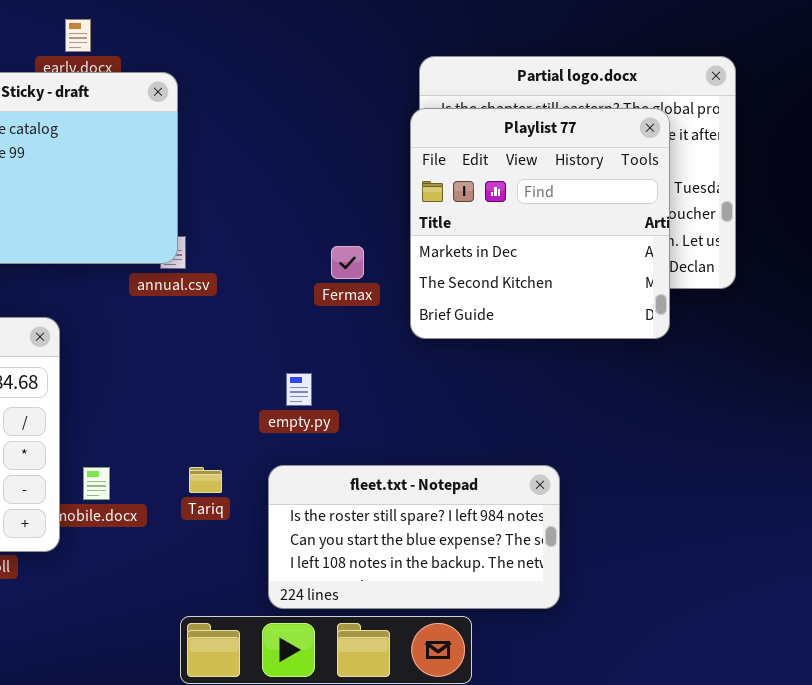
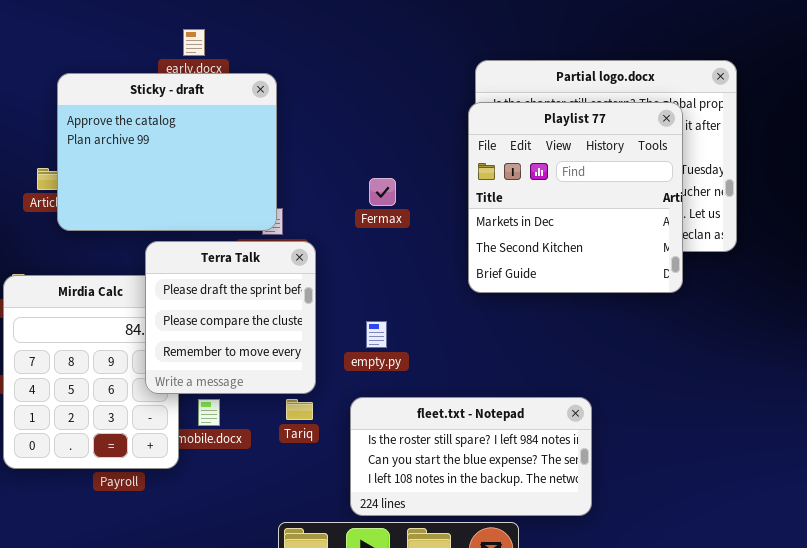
Fermax: [331,246,364,279] -> [369,178,396,206], moved
Terra Talk: none -> [145,241,316,394], opened

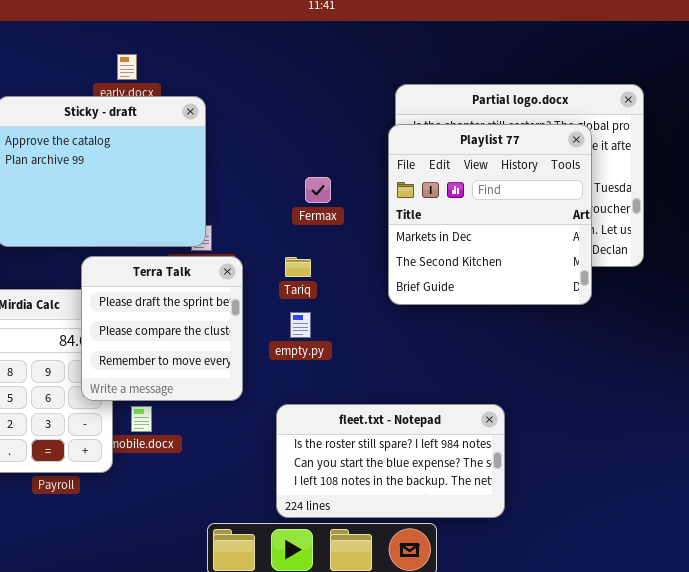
Fermax: [369,178,396,206] -> [305,177,331,203], moved
empty.py: [366,321,387,348] -> [290,312,311,338], moved
Tariq: [286,399,313,420] -> [285,257,311,277], moved

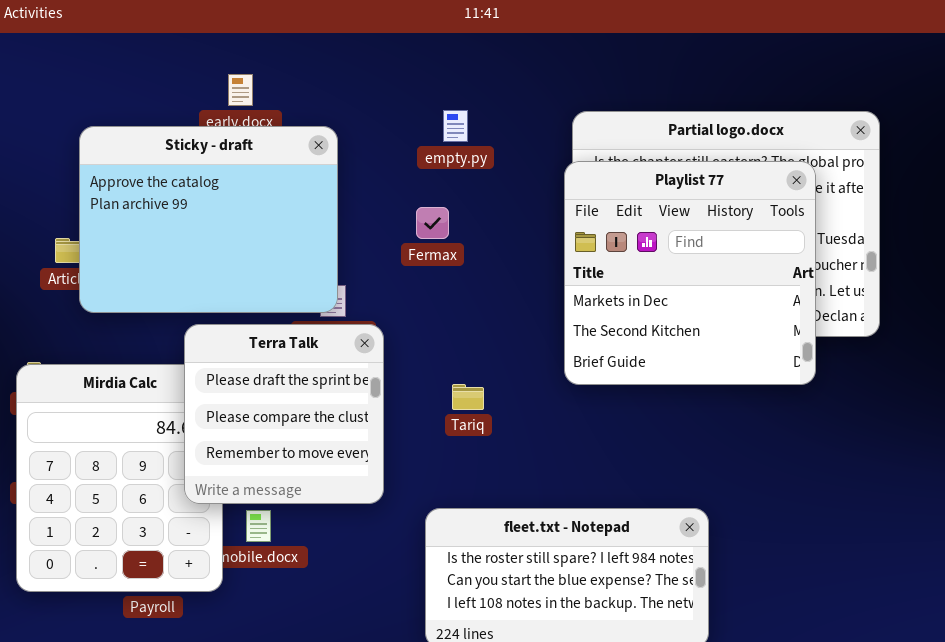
Fermax: [305,177,331,203] -> [416,207,449,239], moved
Tariq: [285,257,311,277] -> [452,384,484,410], moved
empty.py: [290,312,311,338] -> [443,110,468,142], moved

